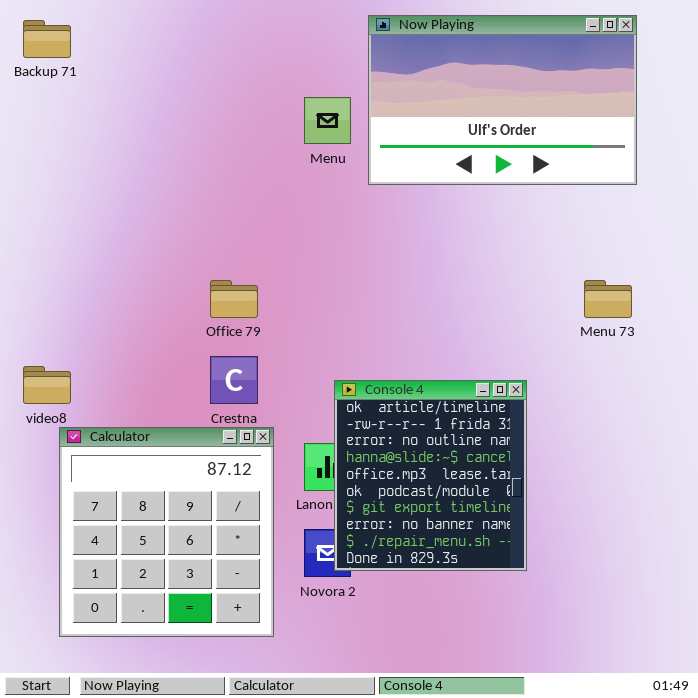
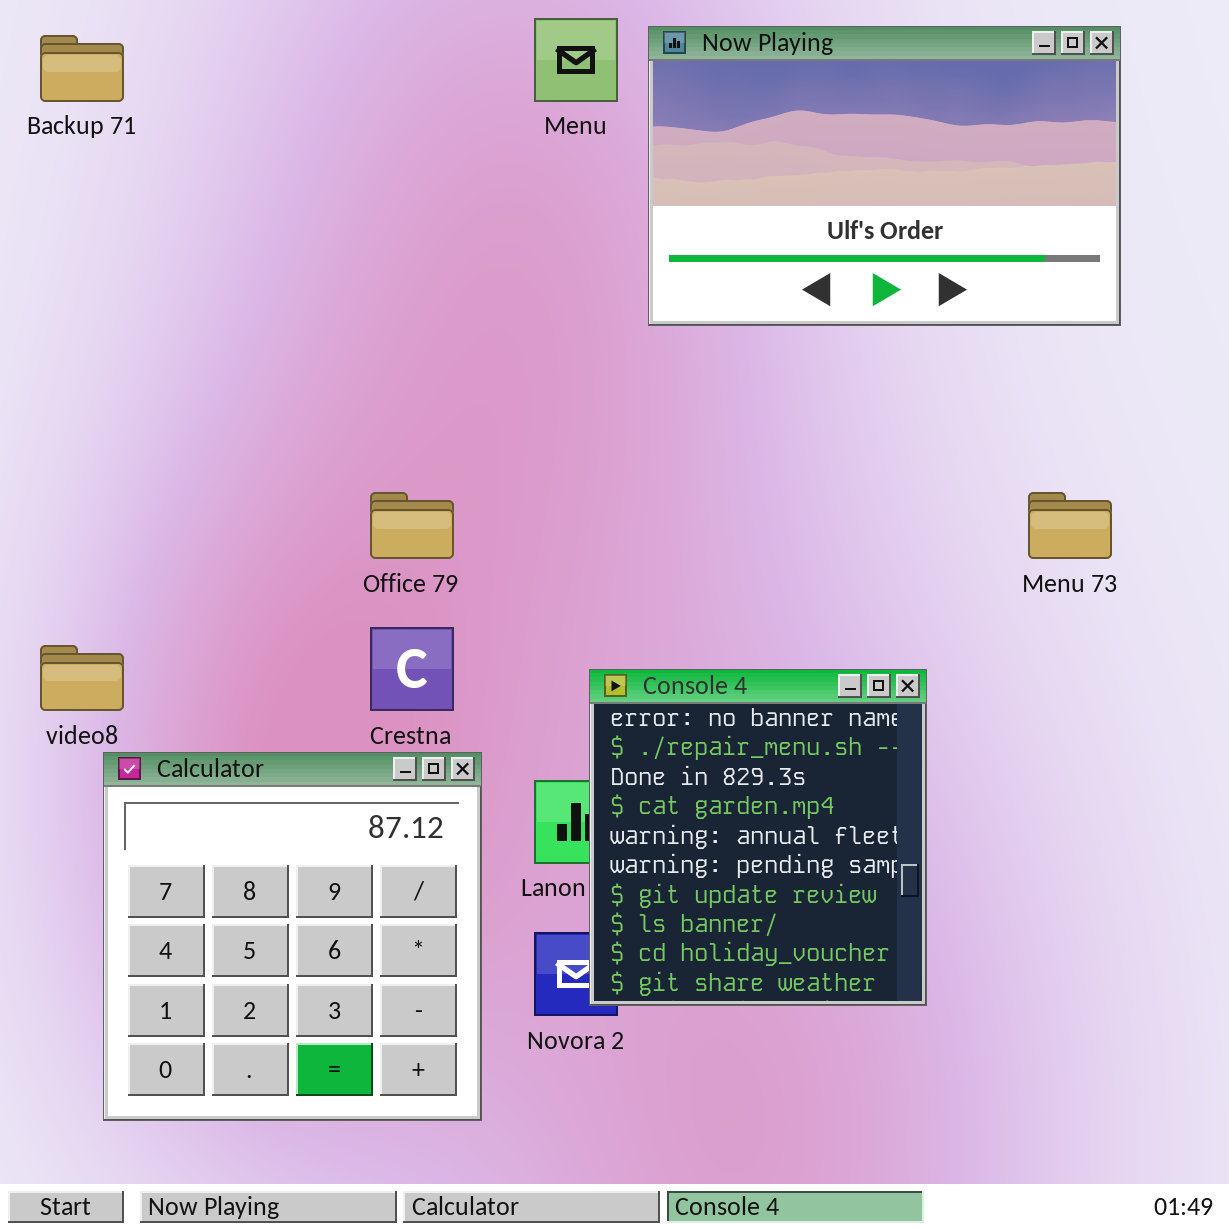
Menu: [304,97,351,144] -> [534,18,618,102], moved
Console 4: [334,380,527,571] -> [589,669,927,1006], scrolled down 7 rows

